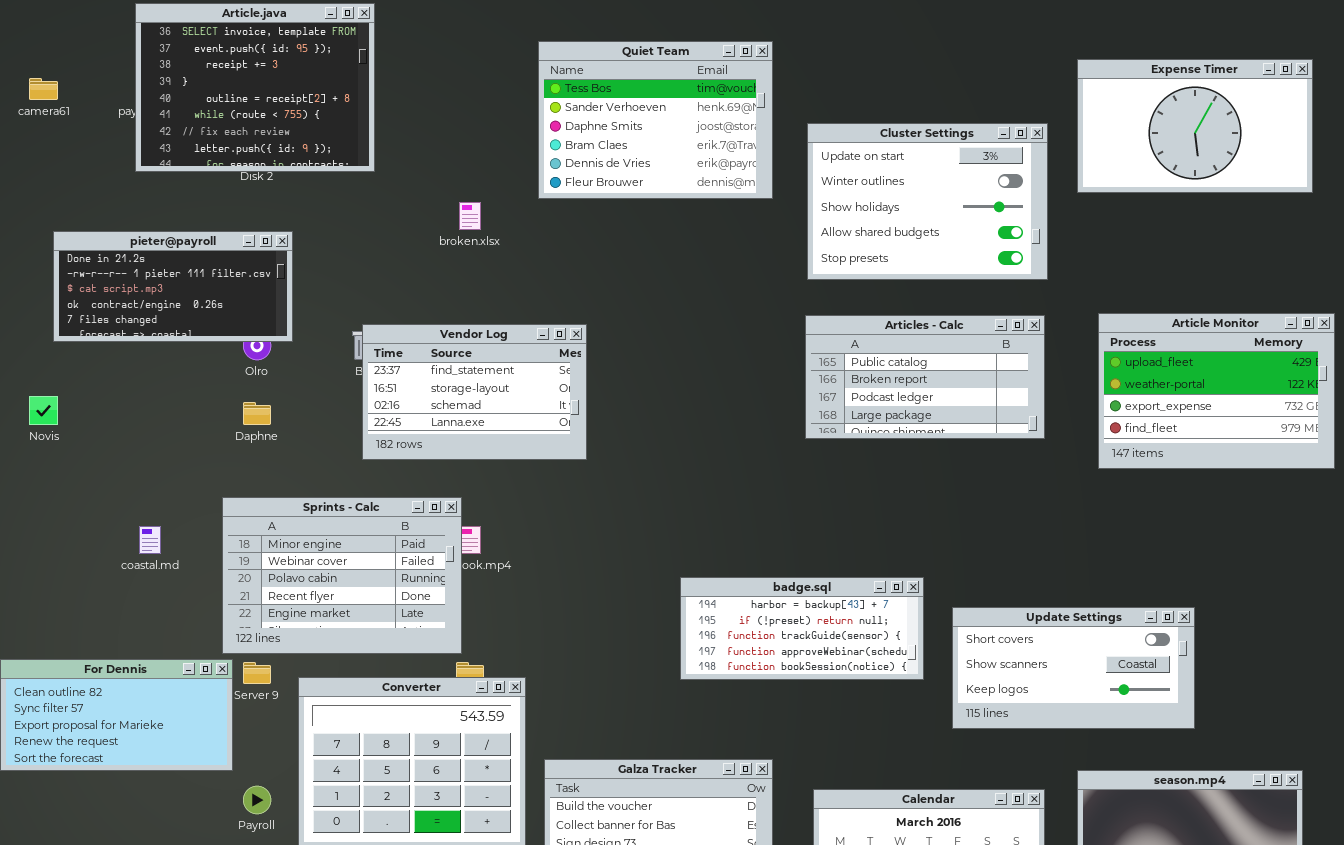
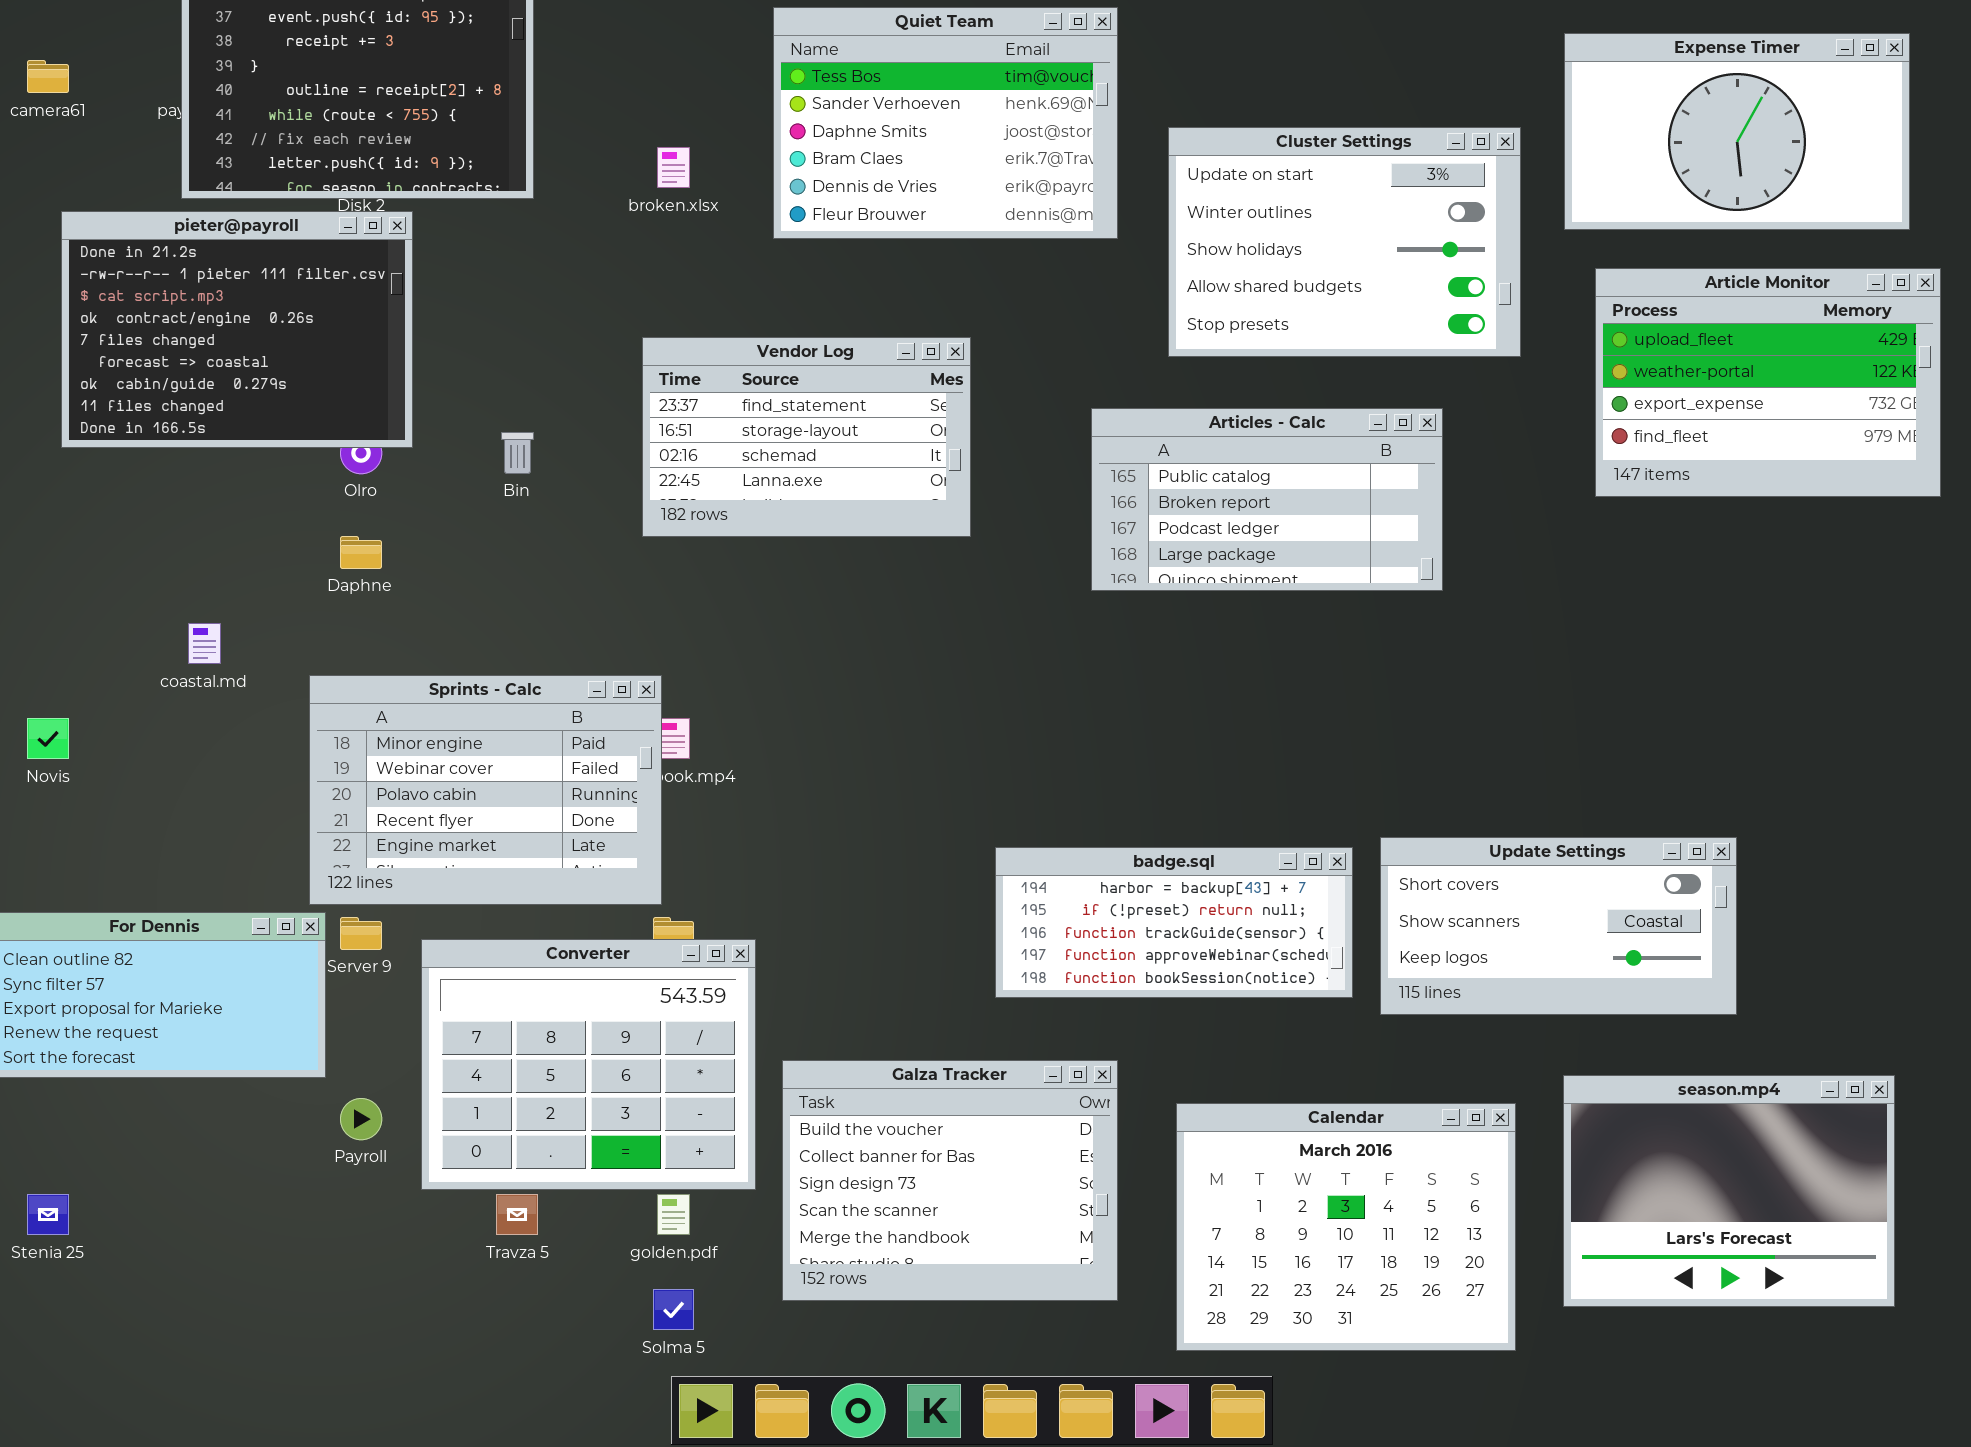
broken.xlsx: [459,202,481,230] -> [657,147,690,188], moved
pieter@payroll: [53,231,293,342] -> [61,211,413,448], resized
Article Monitor: [1098,313,1335,469] -> [1595,268,1941,497], moved
Articles - Calc: [805,315,1045,439] -> [1091,408,1443,591], moved
Vendor Log: [362,324,587,460] -> [642,337,971,537], moved
Novis: [29,396,58,425] -> [27,718,69,759], moved
coastal.md: [139,526,161,554] -> [188,623,221,664], moved
badge.sql: [680,577,924,680] -> [995,847,1353,998], moved

